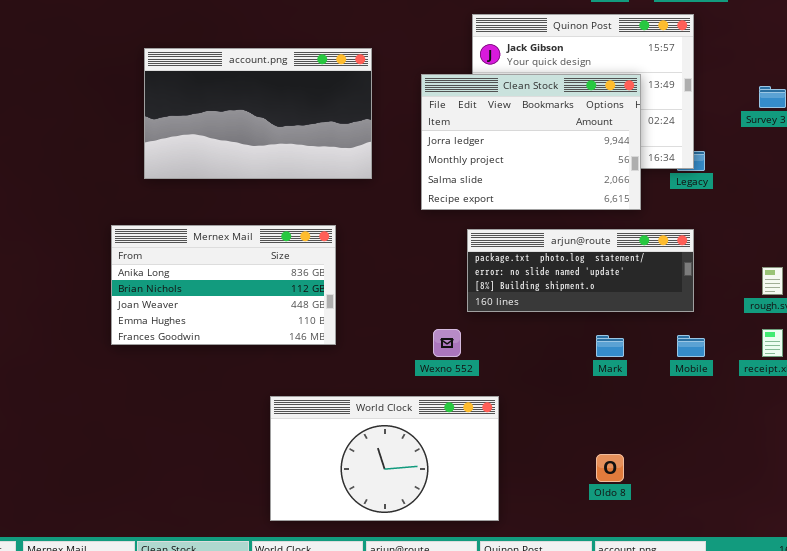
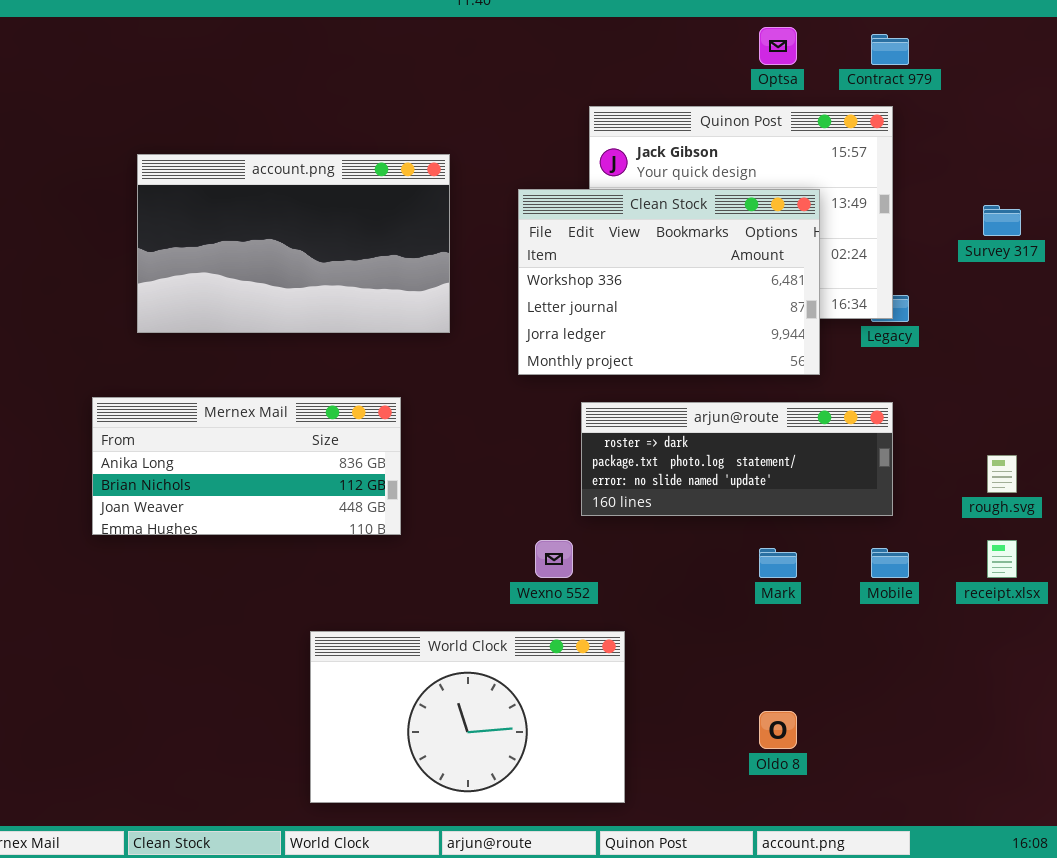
Clean Stock: [421,74,641,210] -> [518,189,820,375], scrolled up 2 rows
Mernex Mail: [111,225,336,345] -> [92,397,401,535], resized
arjun@route: [467,229,694,312] -> [581,402,893,516], scrolled up 1 row

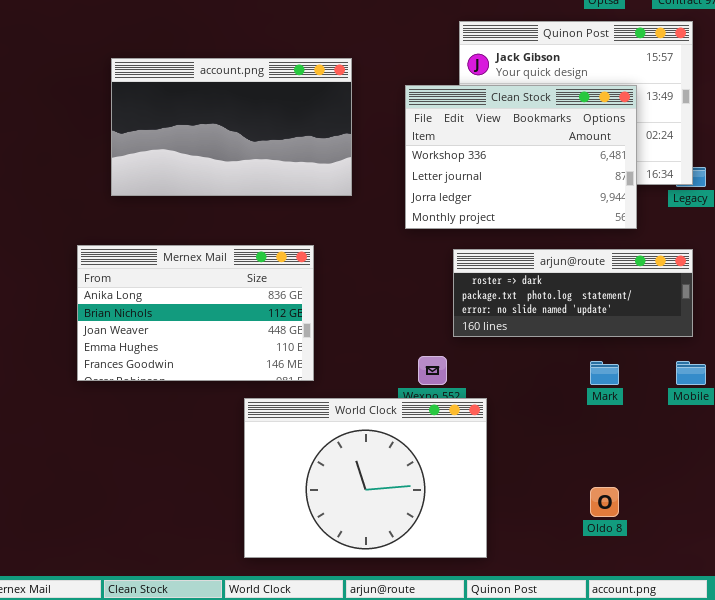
Mernex Mail: [92,397,401,535] -> [77,245,314,381], resized
World Clock: [310,631,625,803] -> [244,398,487,558], resized

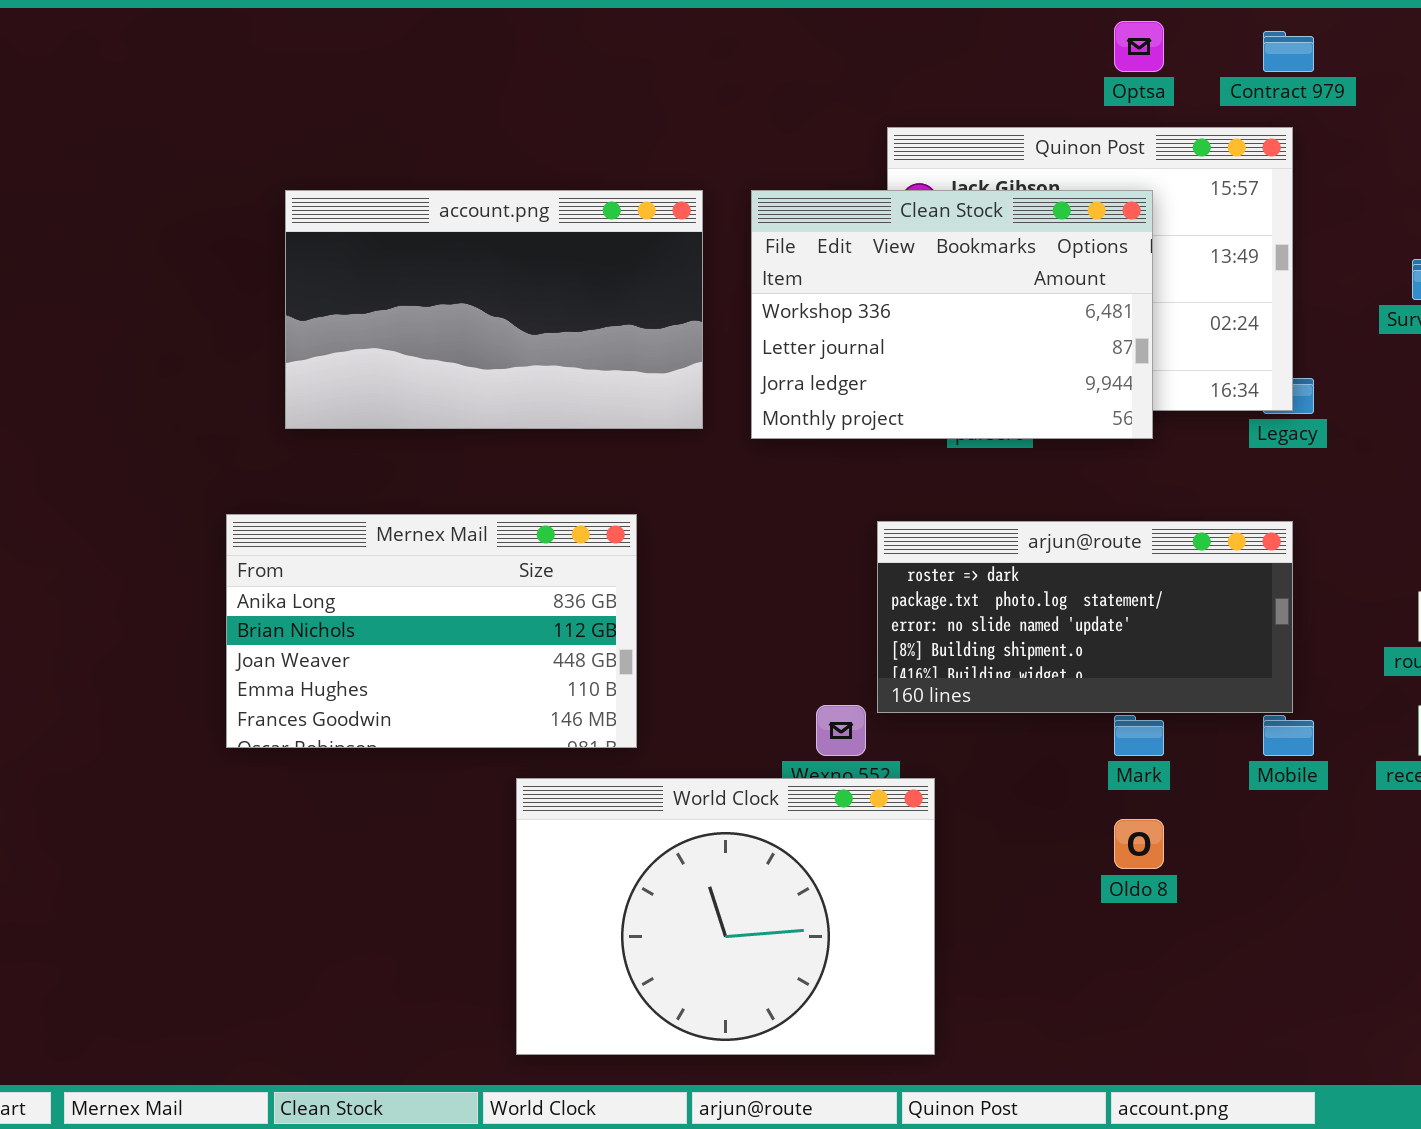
Clean Stock: [405,85,637,229] -> [751,190,1153,439], moved
arjun@route: [453,249,693,337] -> [877,521,1293,713], resized
Oldo 8: [590,487,619,517] -> [1114,819,1164,869], moved

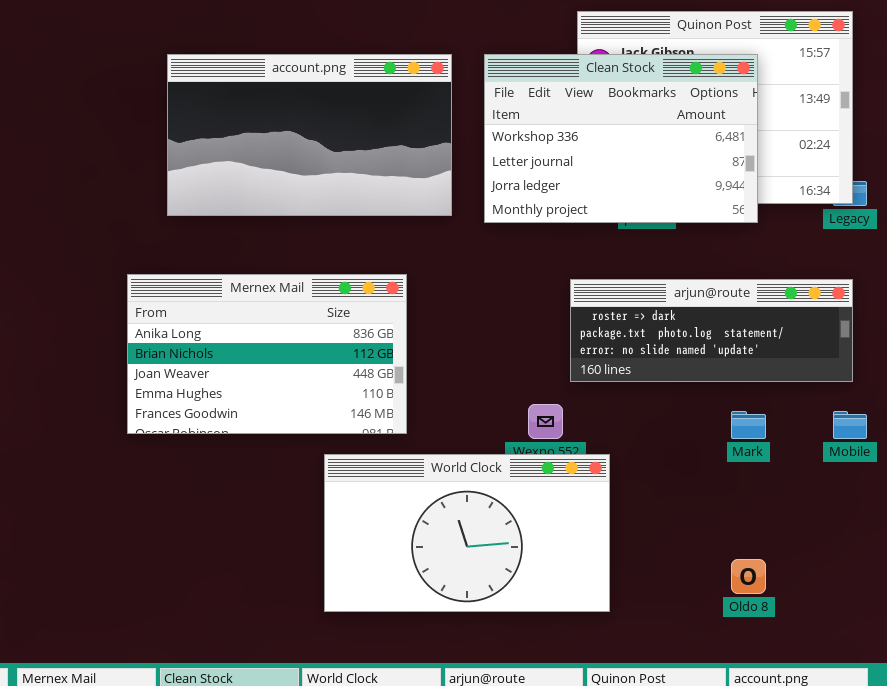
arjun@route: [877,521,1293,713] -> [570,279,853,382], resized
World Clock: [516,778,935,1055] -> [324,454,610,612], resized
Oldo 8: [1114,819,1164,869] -> [731,559,766,594], moved

